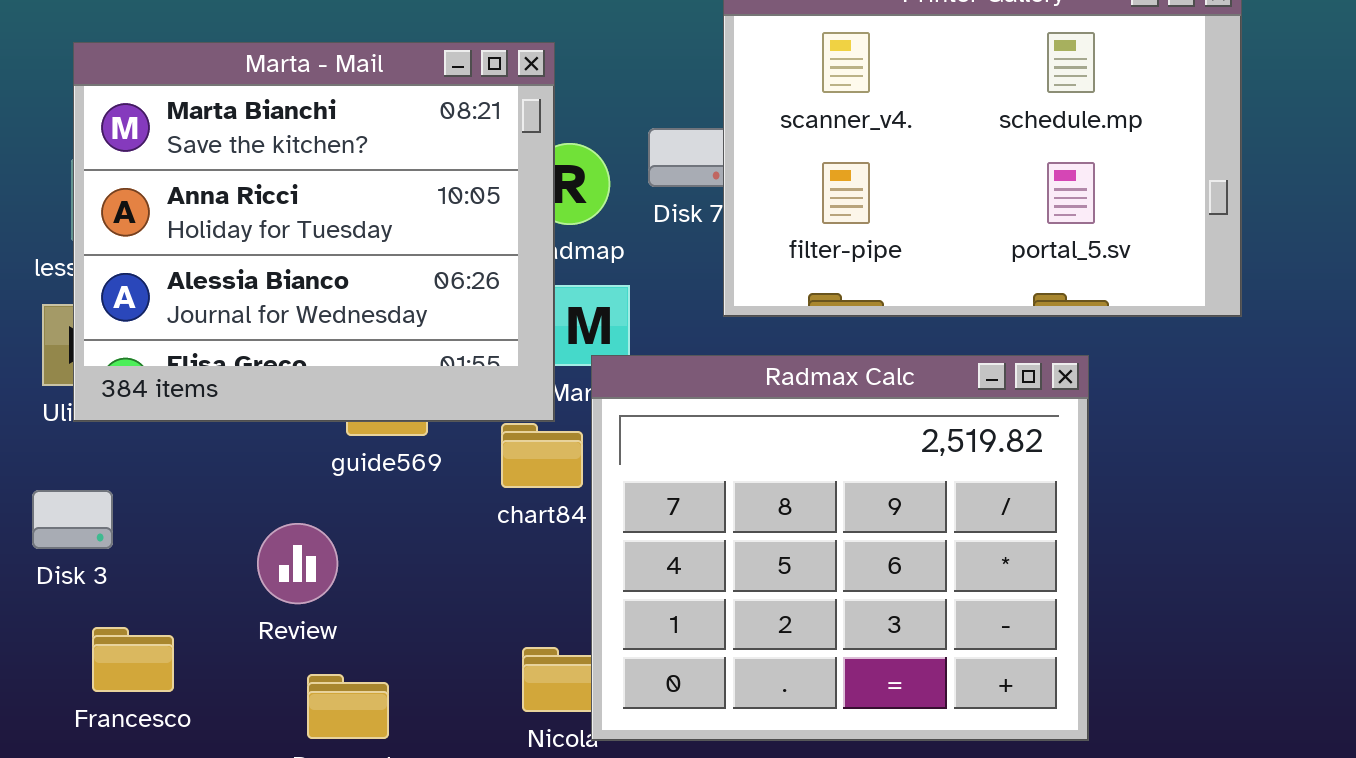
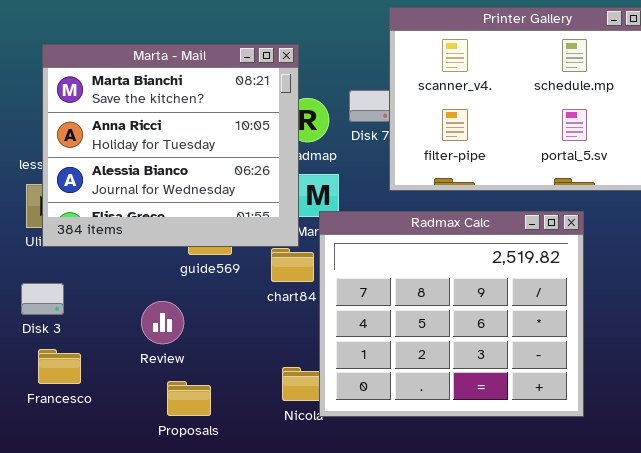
Francesco: [92,627,174,692] -> [38,349,81,384], moved

